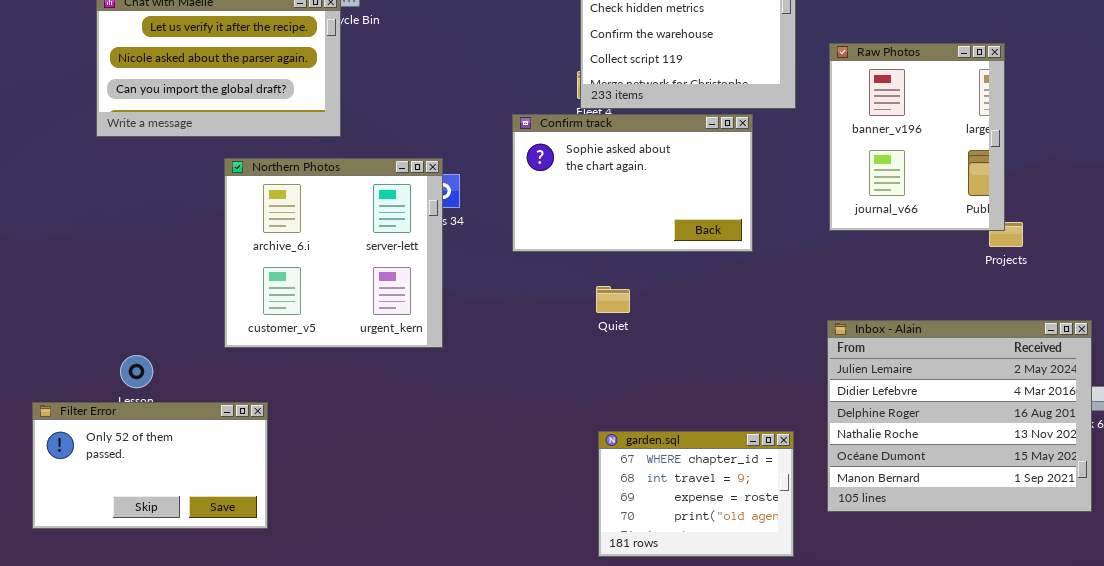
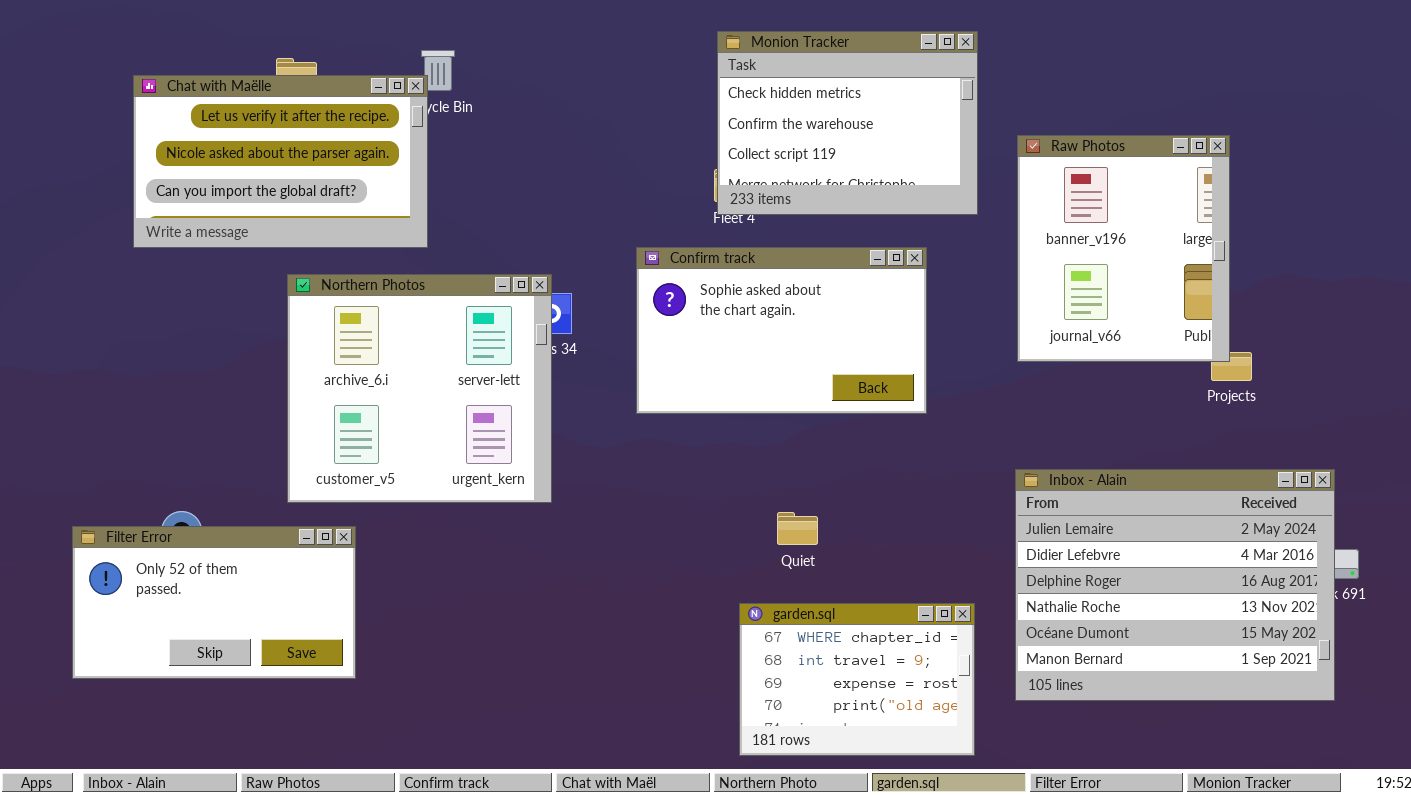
Confirm track: [512,114,753,252] -> [636,247,927,414], moved
Quiet: [596,286,630,313] -> [777,512,818,545], moved
Filter Error: [32,402,268,529] -> [72,526,356,679], moved

